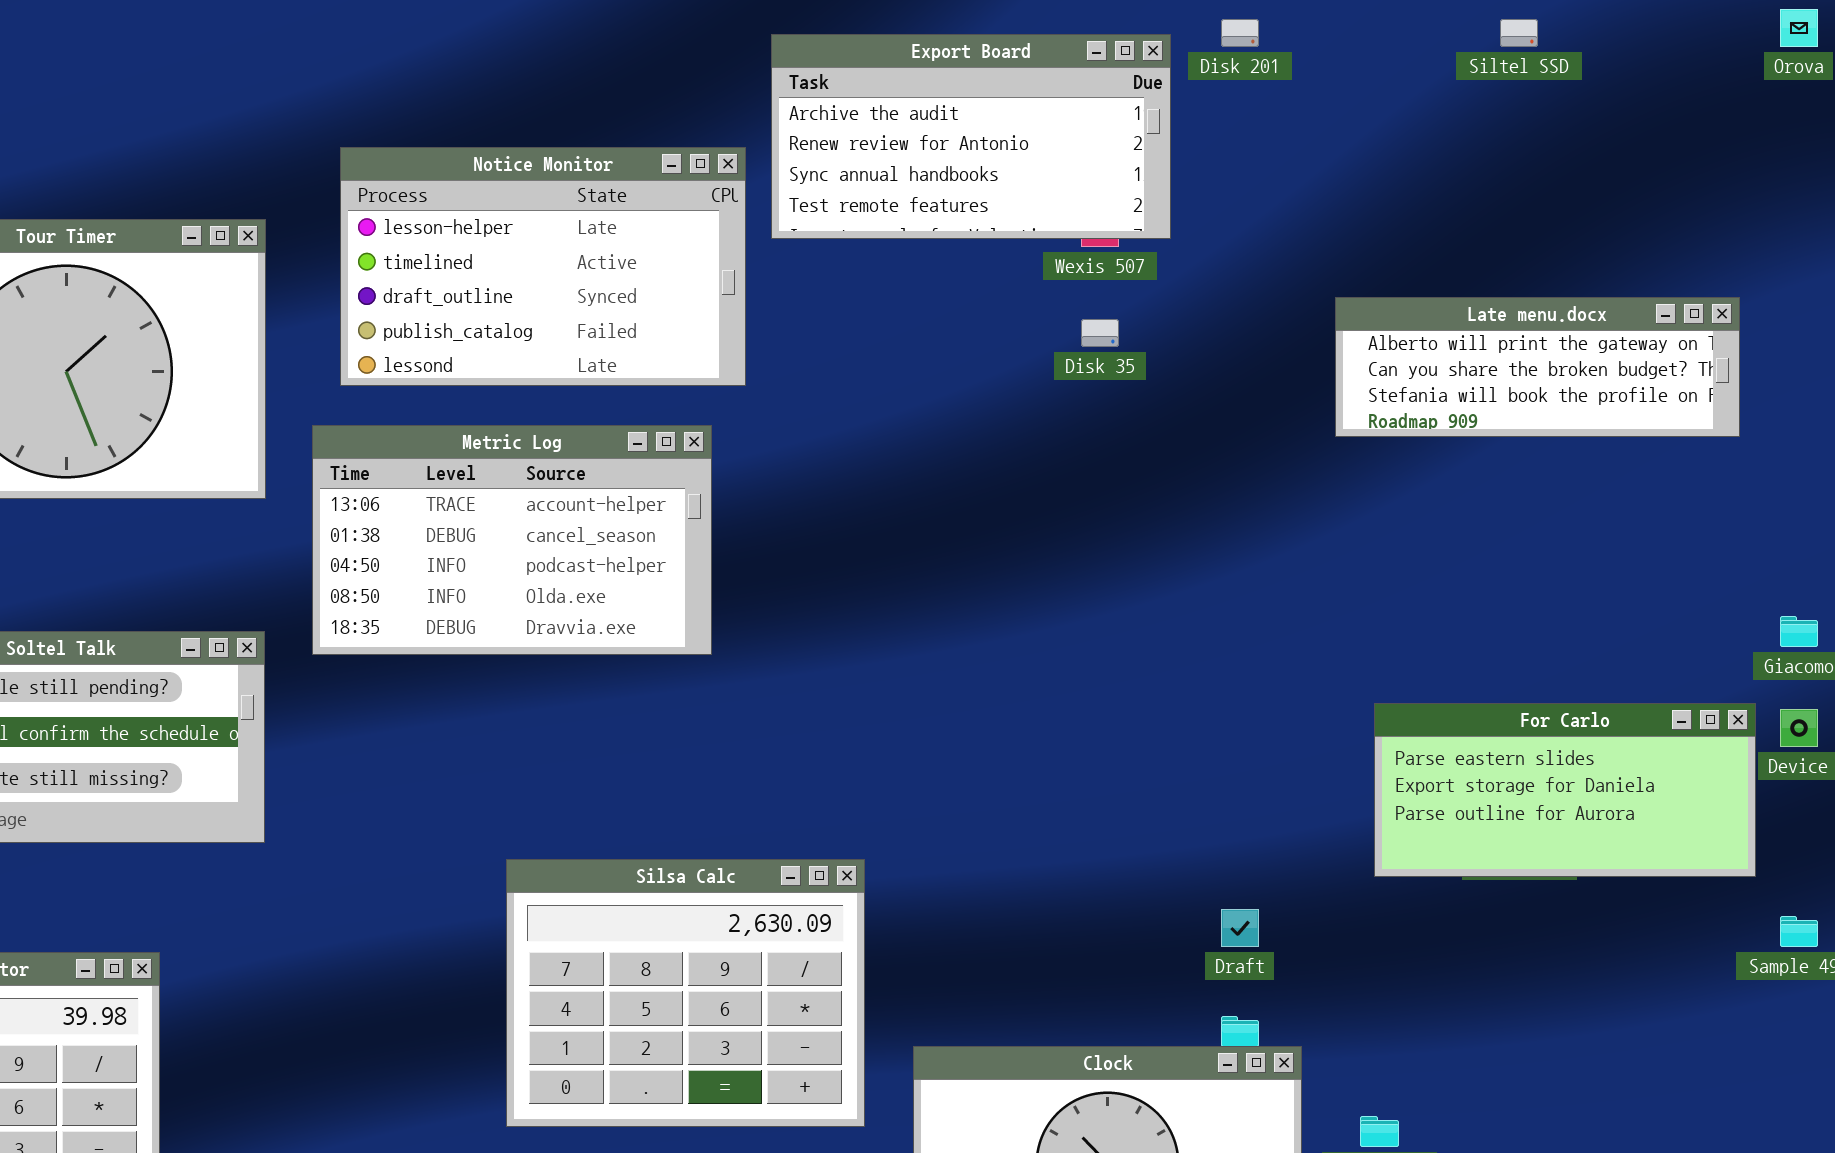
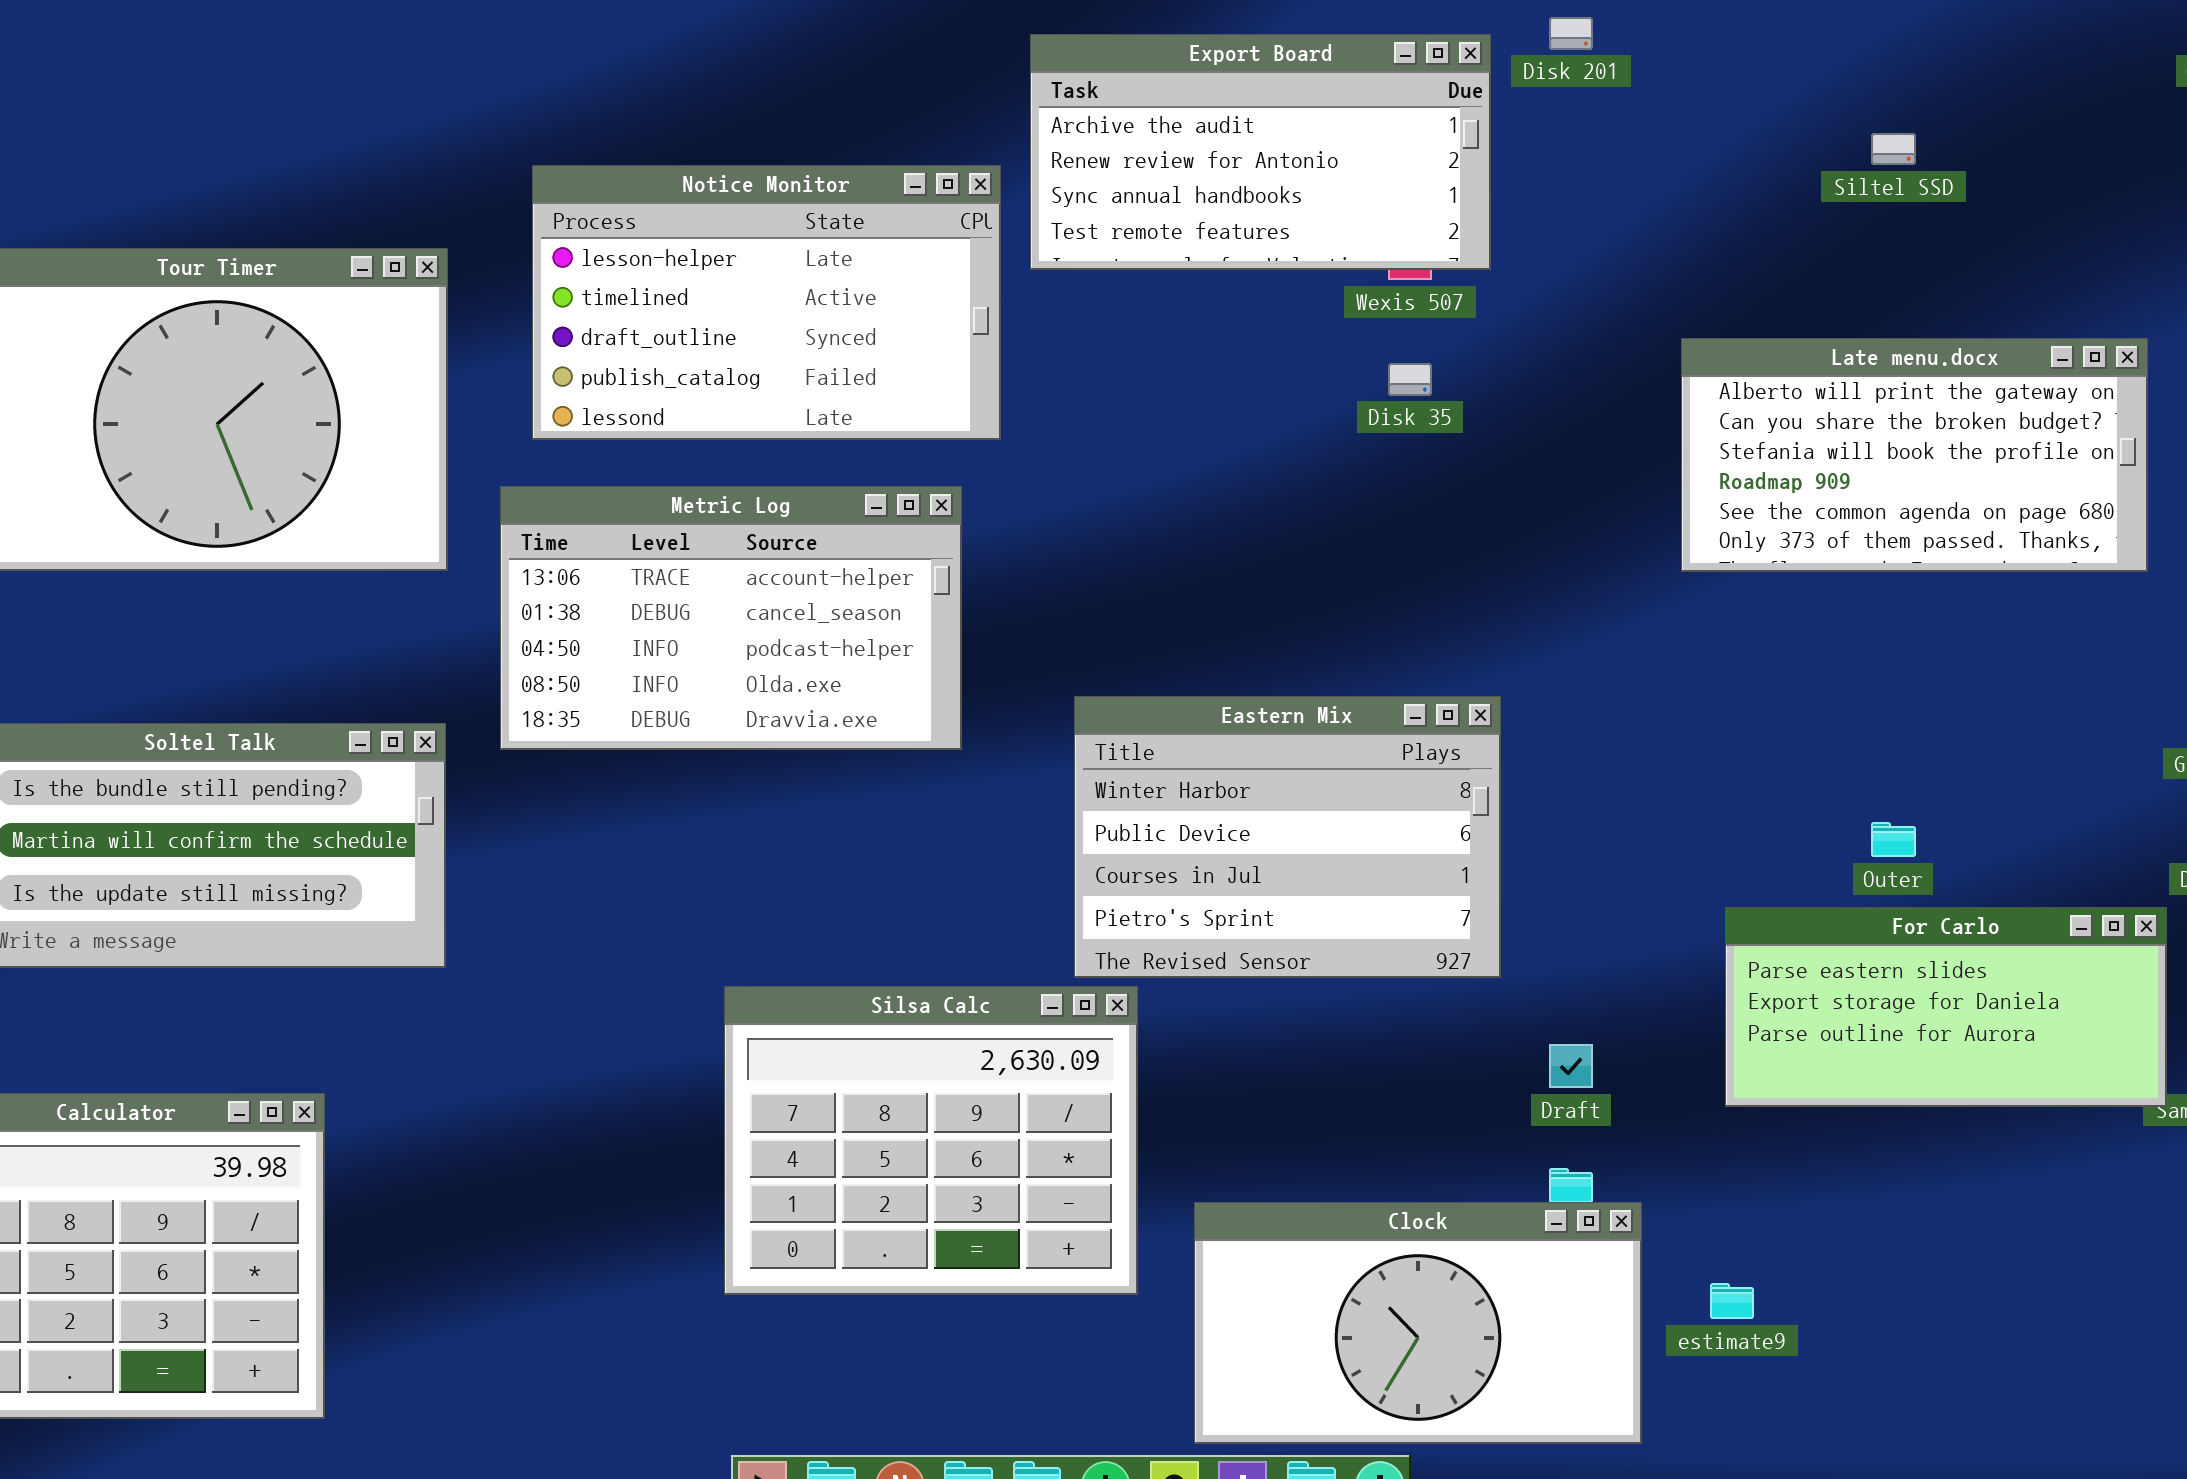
Siltel SSD: [1500,19,1538,47] -> [1871,133,1916,165], moved
Late menu.docx: [1335,297,1740,437] -> [1681,338,2148,572], resized
Eastern Mix: none -> [1074,696,1501,978], opened
For Carlo: [1374,703,1756,877] -> [1725,907,2167,1107], moved

